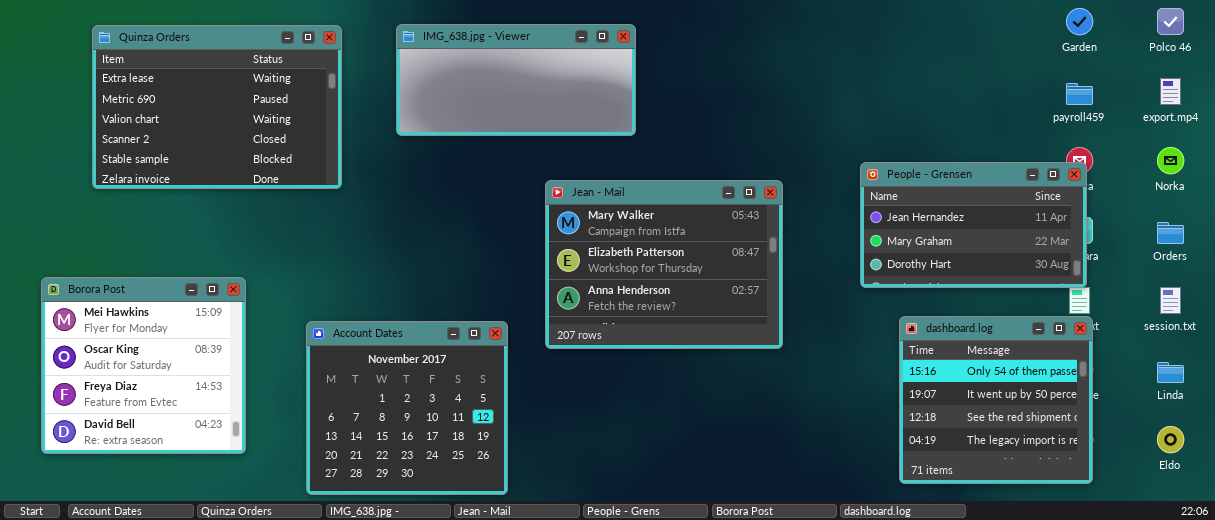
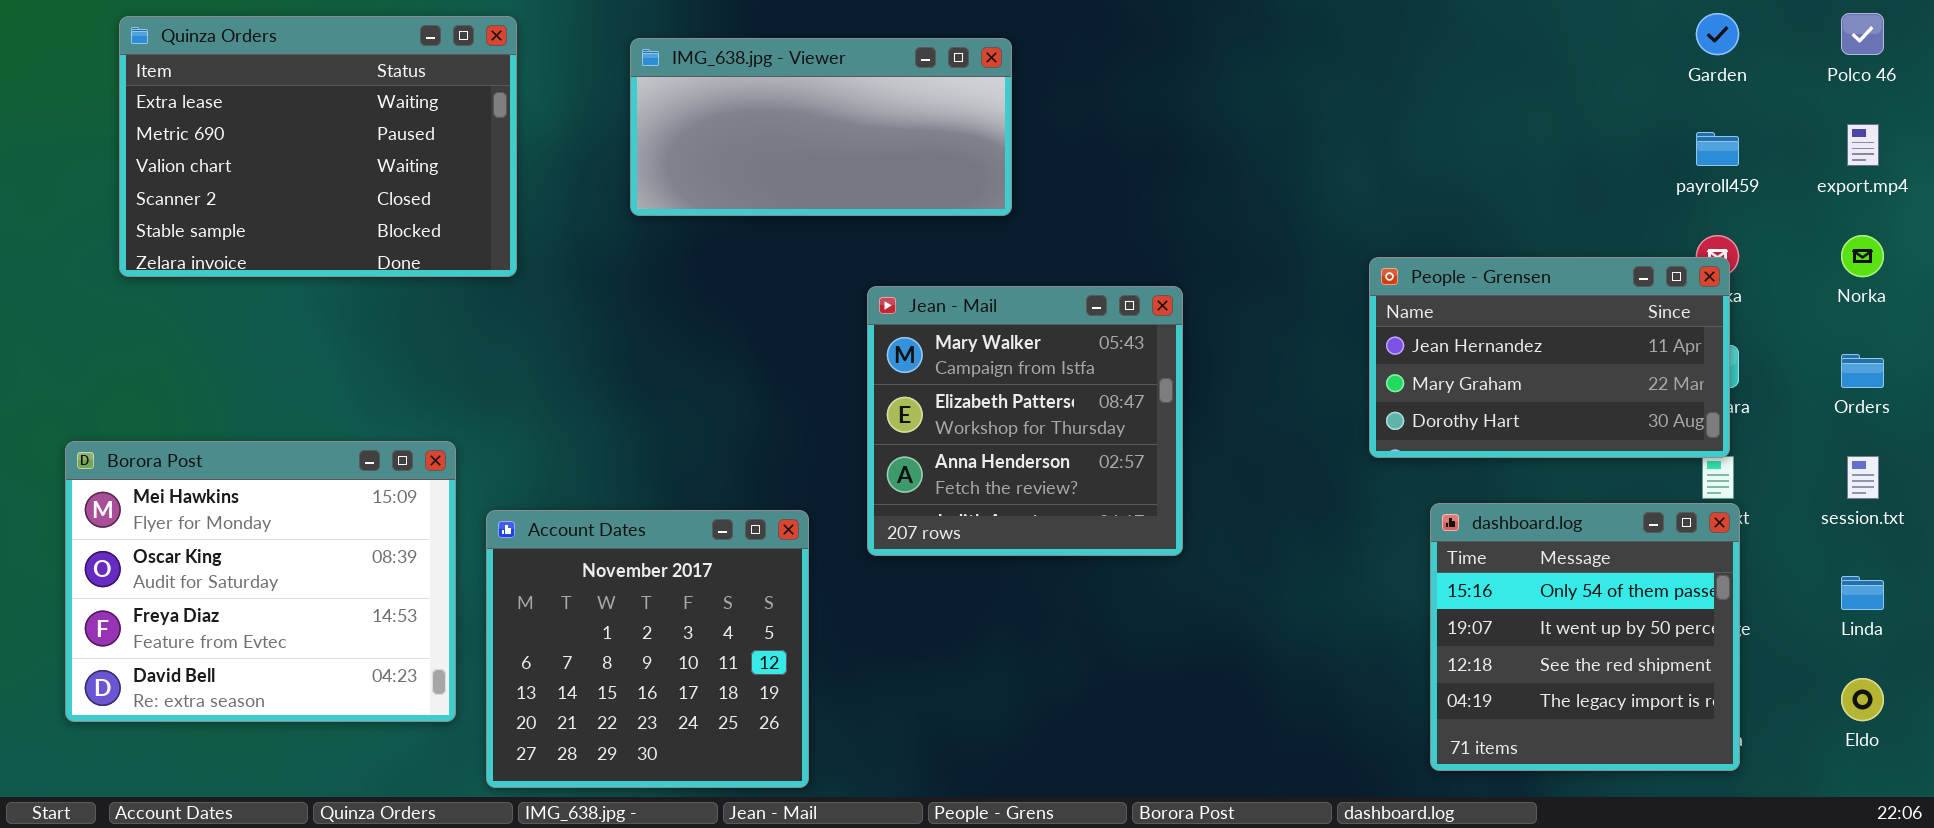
Quinza Orders: [92,25,342,189] -> [119,16,517,277], moved
Jean - Mail: [545,180,783,349] -> [867,286,1183,556], resized
Borora Post: [41,277,246,454] -> [65,441,456,722], resized

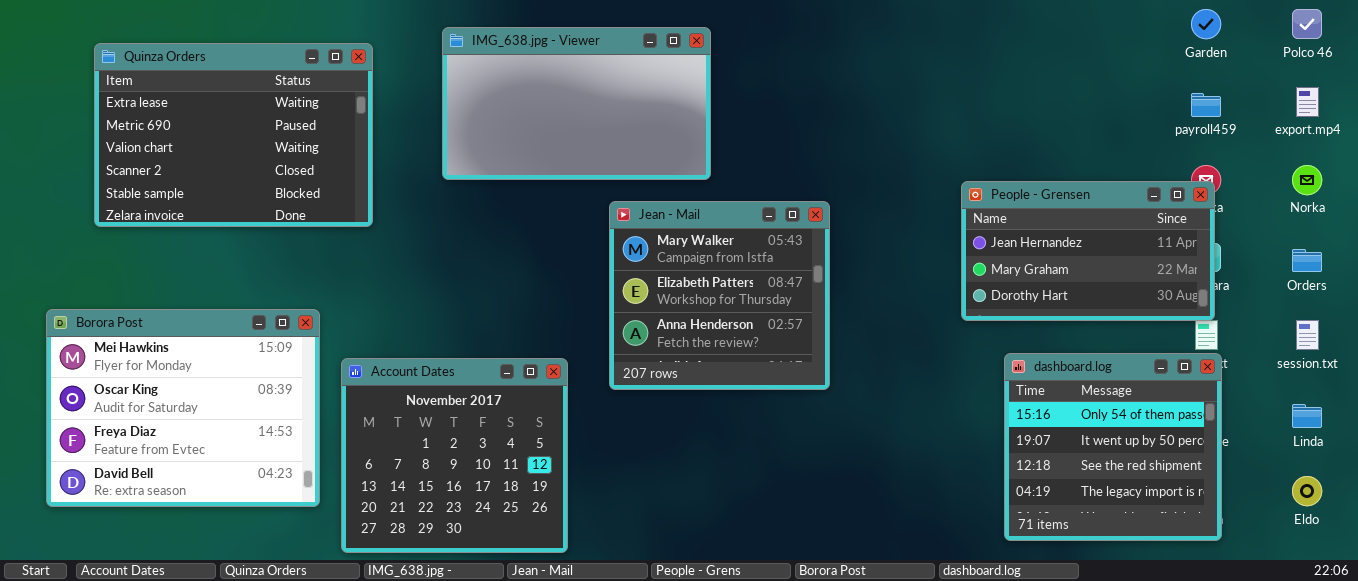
Quinza Orders: [119,16,517,277] -> [94,43,373,227], moved
IMG_638.jpg - Viewer: [630,38,1012,216] -> [442,27,711,180], resized

